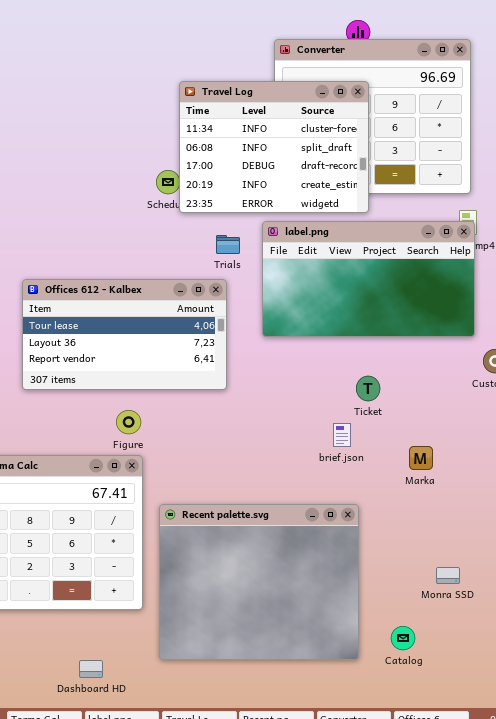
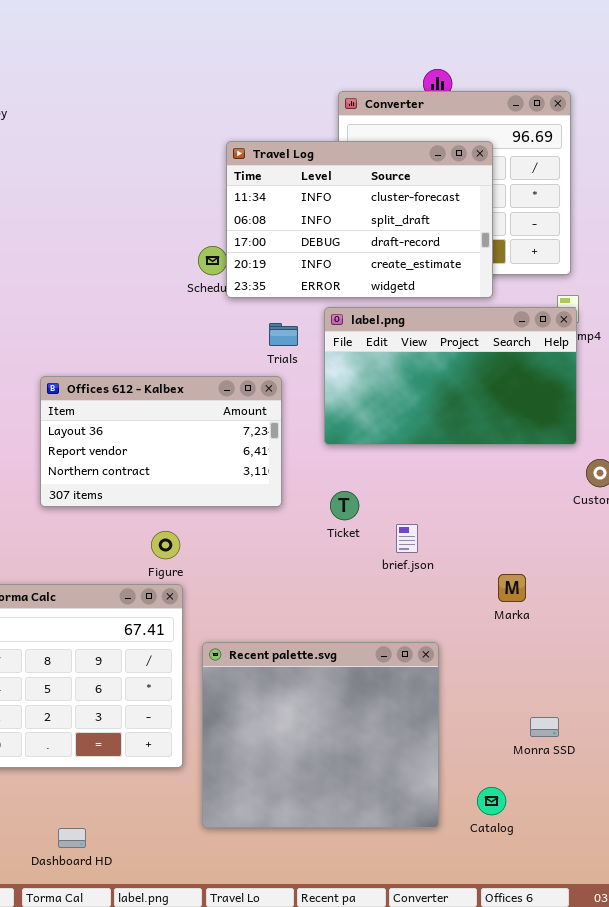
Travel Log: [179,81,369,213] -> [226,141,493,298], resized
Offices 612 - Kalbex: [22,279,227,390] -> [40,376,282,507], scrolled down 1 row
Ticket: [356,376,380,401] -> [330,491,359,520], moved
brief.json: [333,423,351,447] -> [396,524,418,553], moved
Dashboard HD: [79,660,103,678] -> [58,828,86,848], moved

